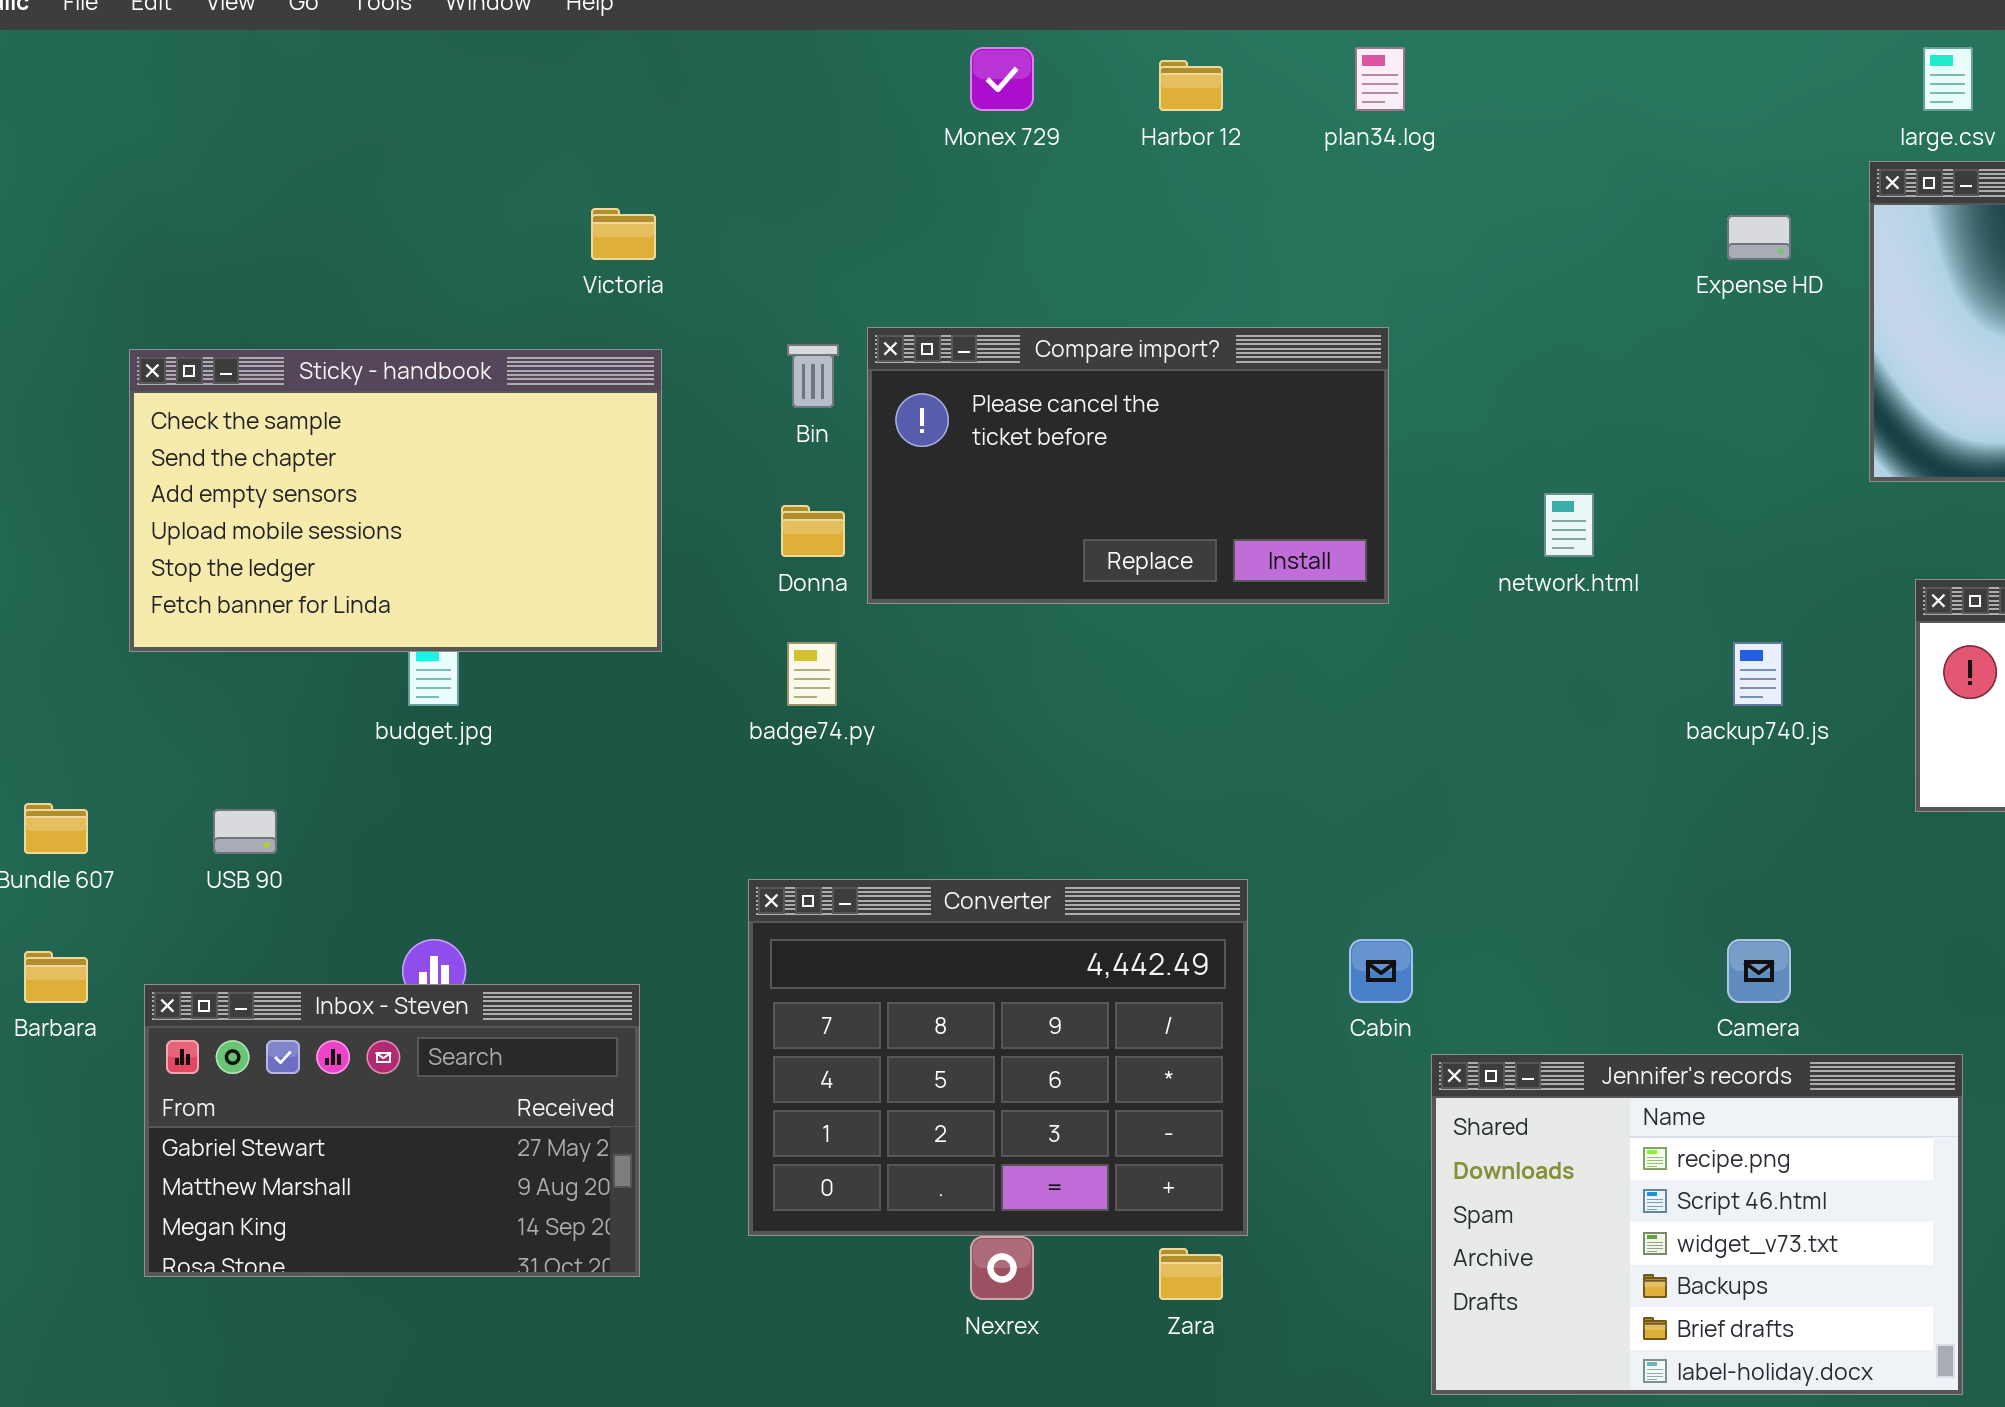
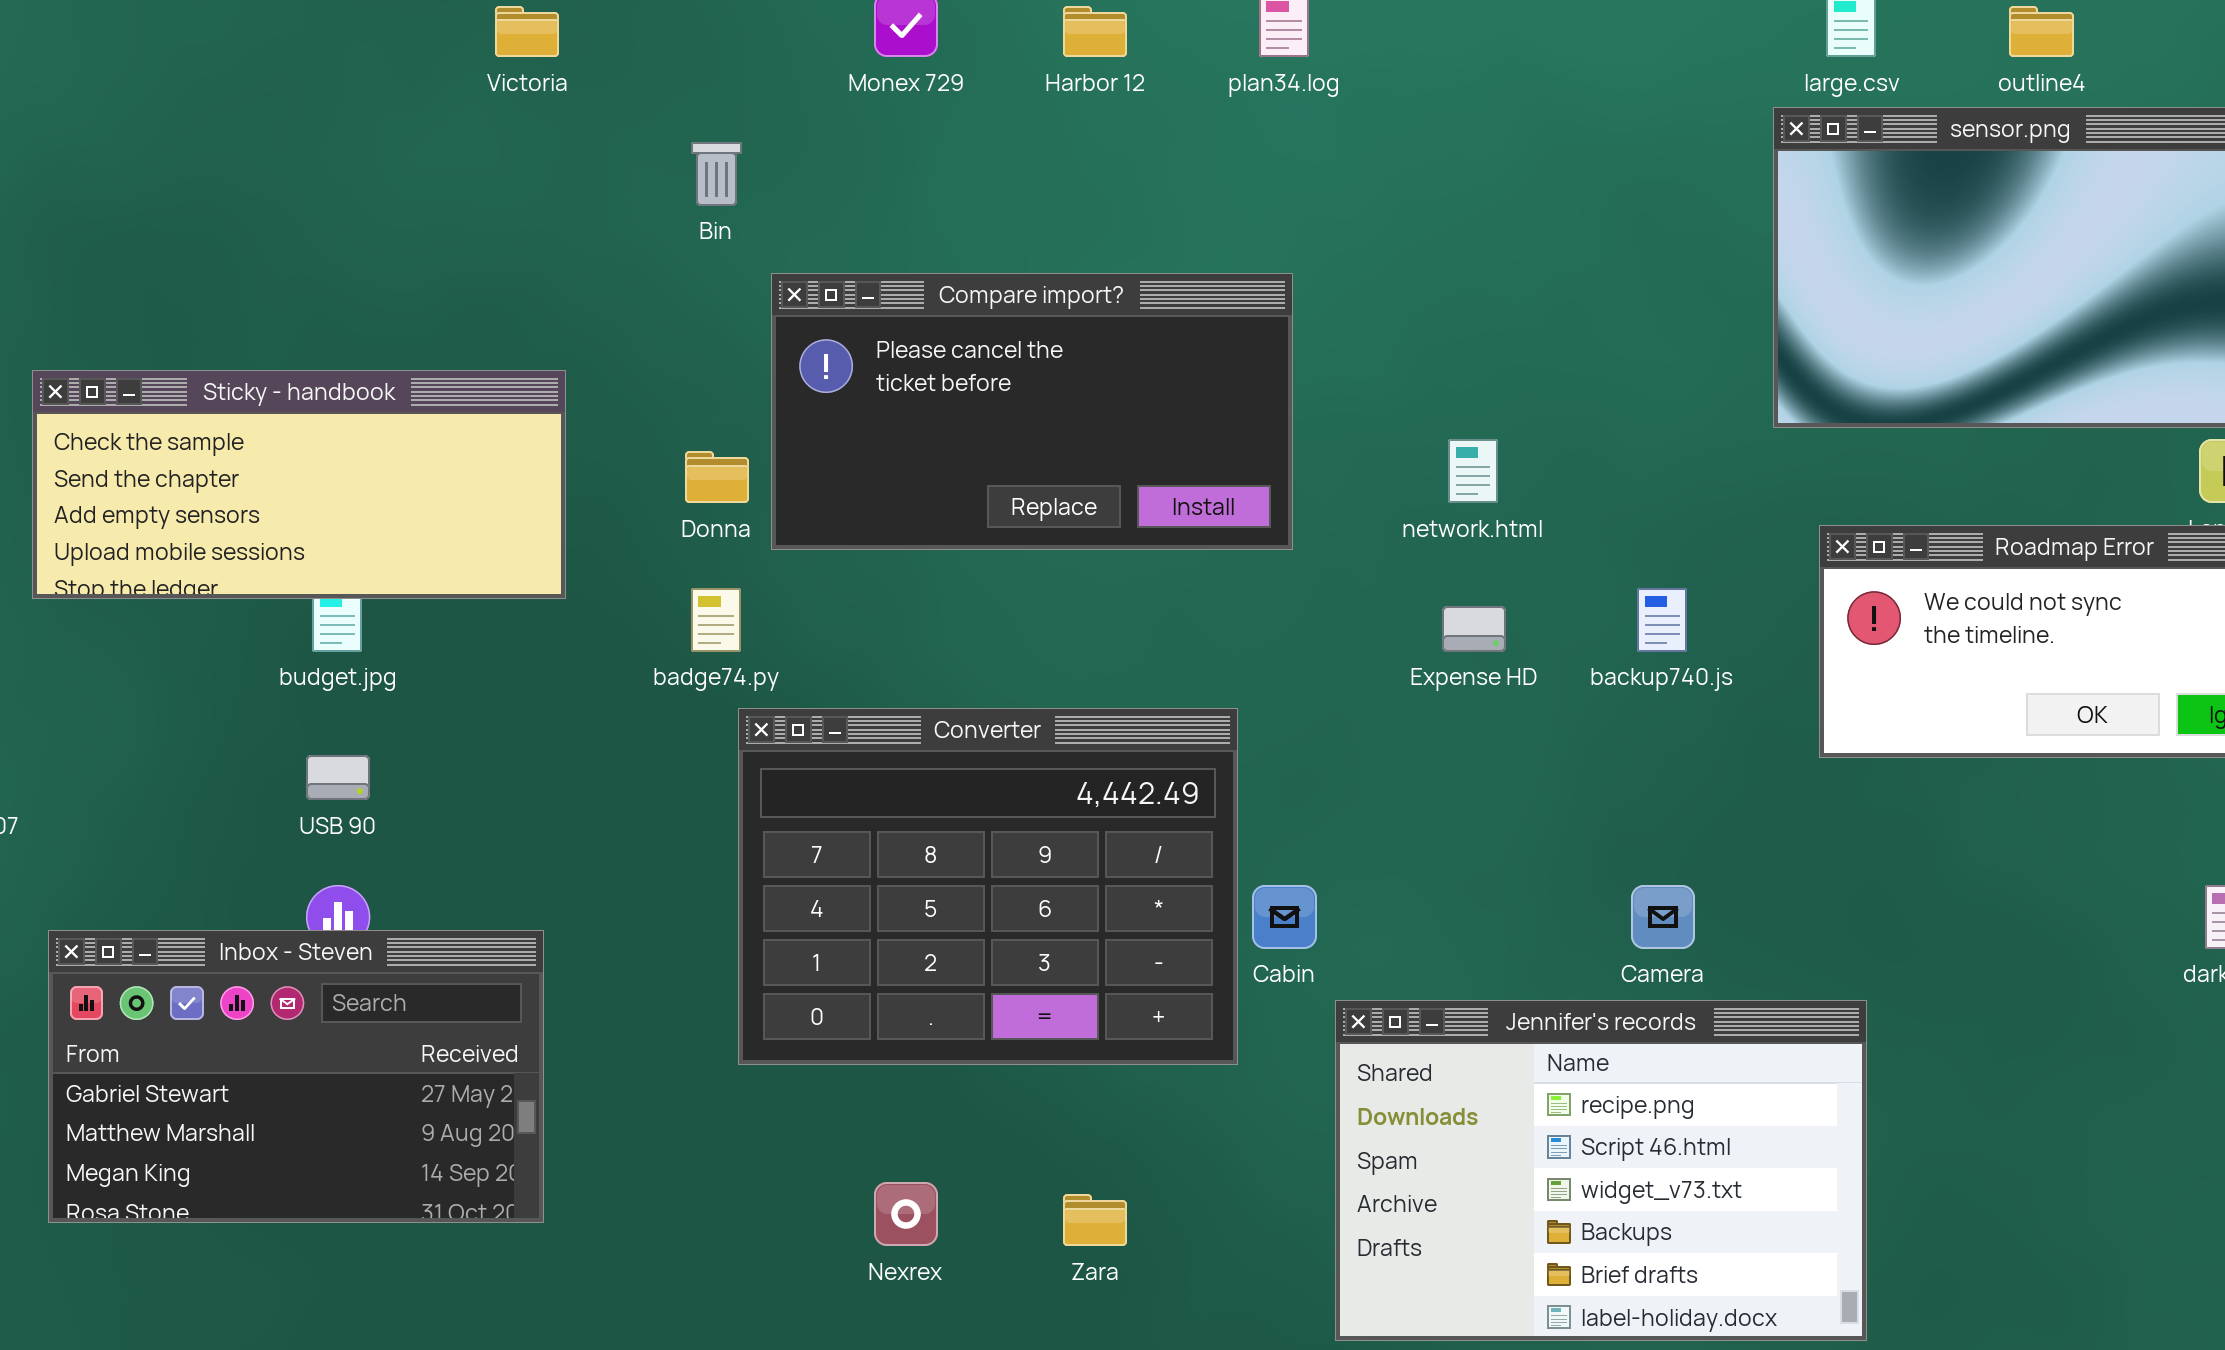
Victoria: [591,208,656,260] -> [495,6,559,57], moved
Expense HD: [1727,215,1791,260] -> [1442,606,1506,652], moved
Bin: [787,344,839,408] -> [691,142,742,206], moved
Sticky - handbook: [129,349,662,652] -> [32,370,566,599], resized
USB 90: [213,809,277,854] -> [306,755,370,800], moved
Converter: [748,879,1248,1236] -> [738,708,1238,1065], moved

